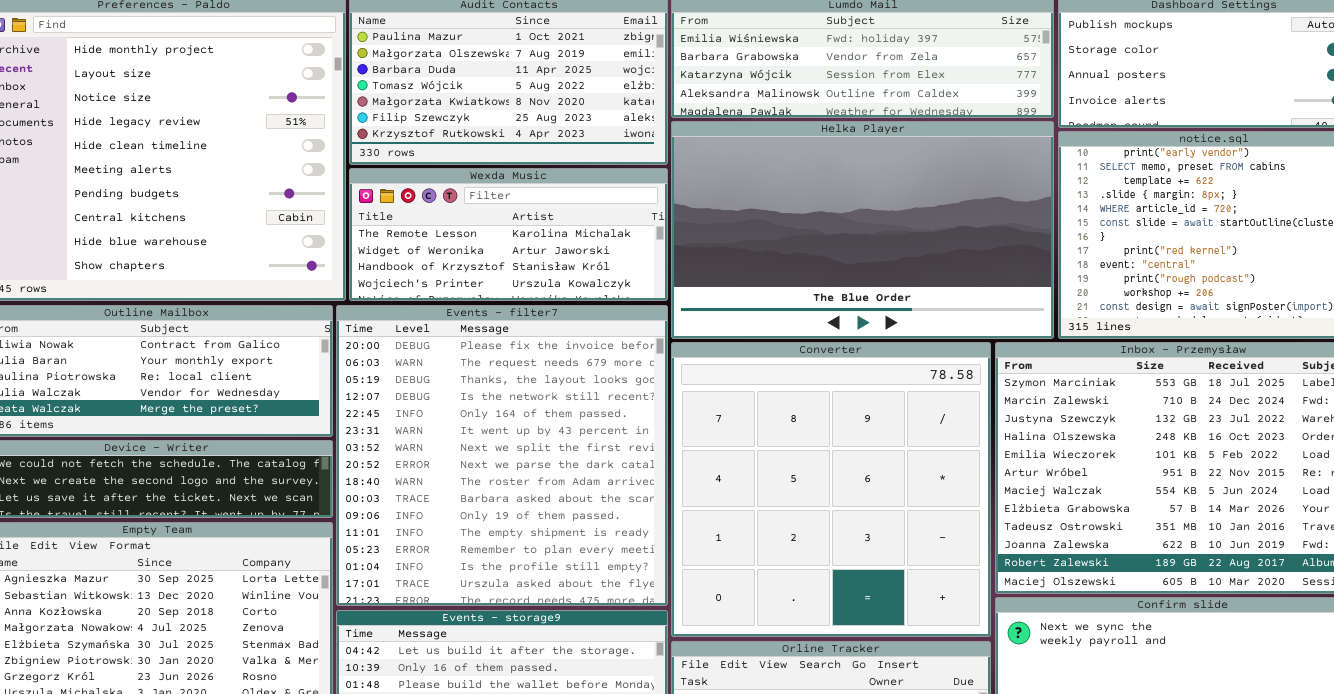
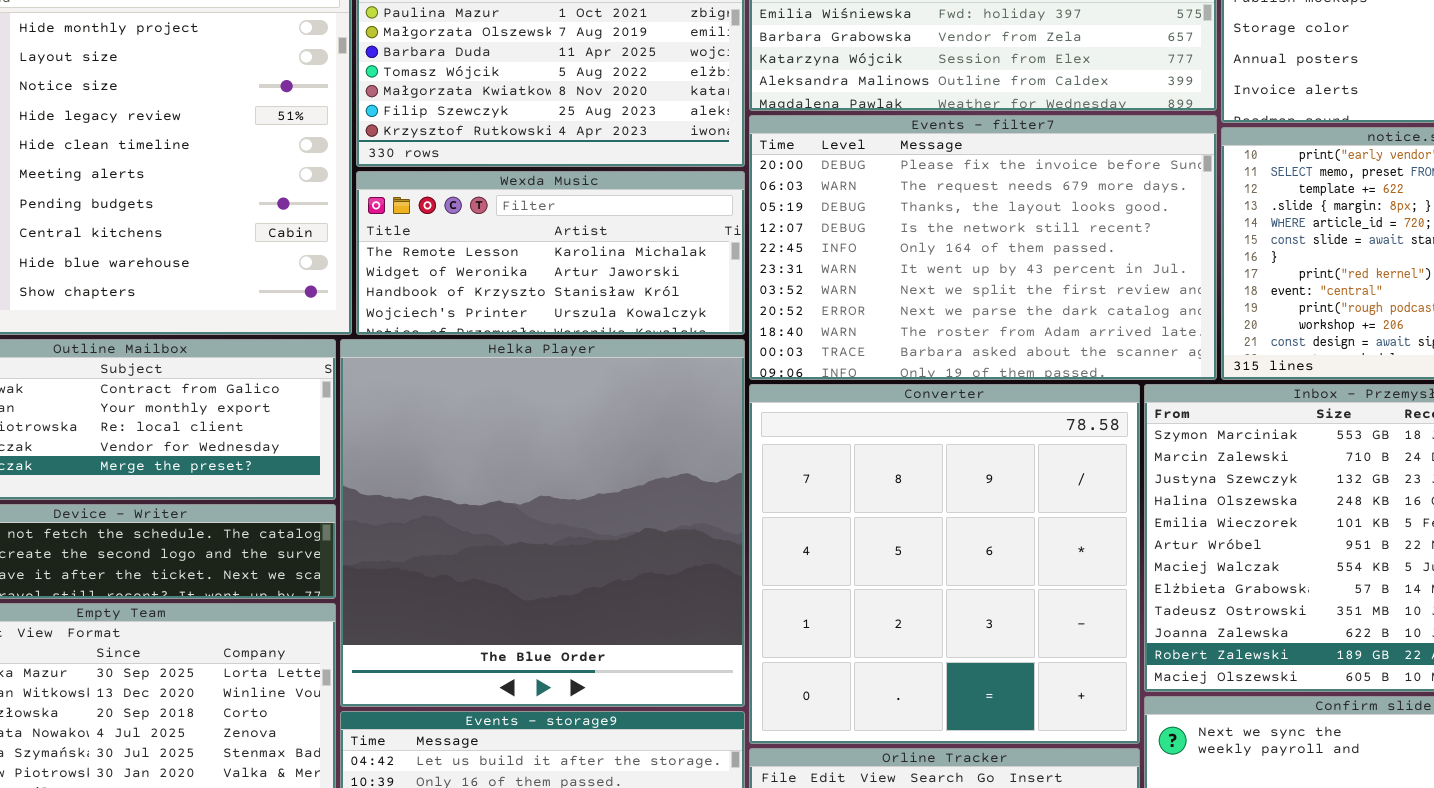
Helka Player: [671,121,1054,339] -> [340,339,745,707], moved, resized
Events - filter7: [336,305,668,606] -> [749,115,1217,380], moved, resized

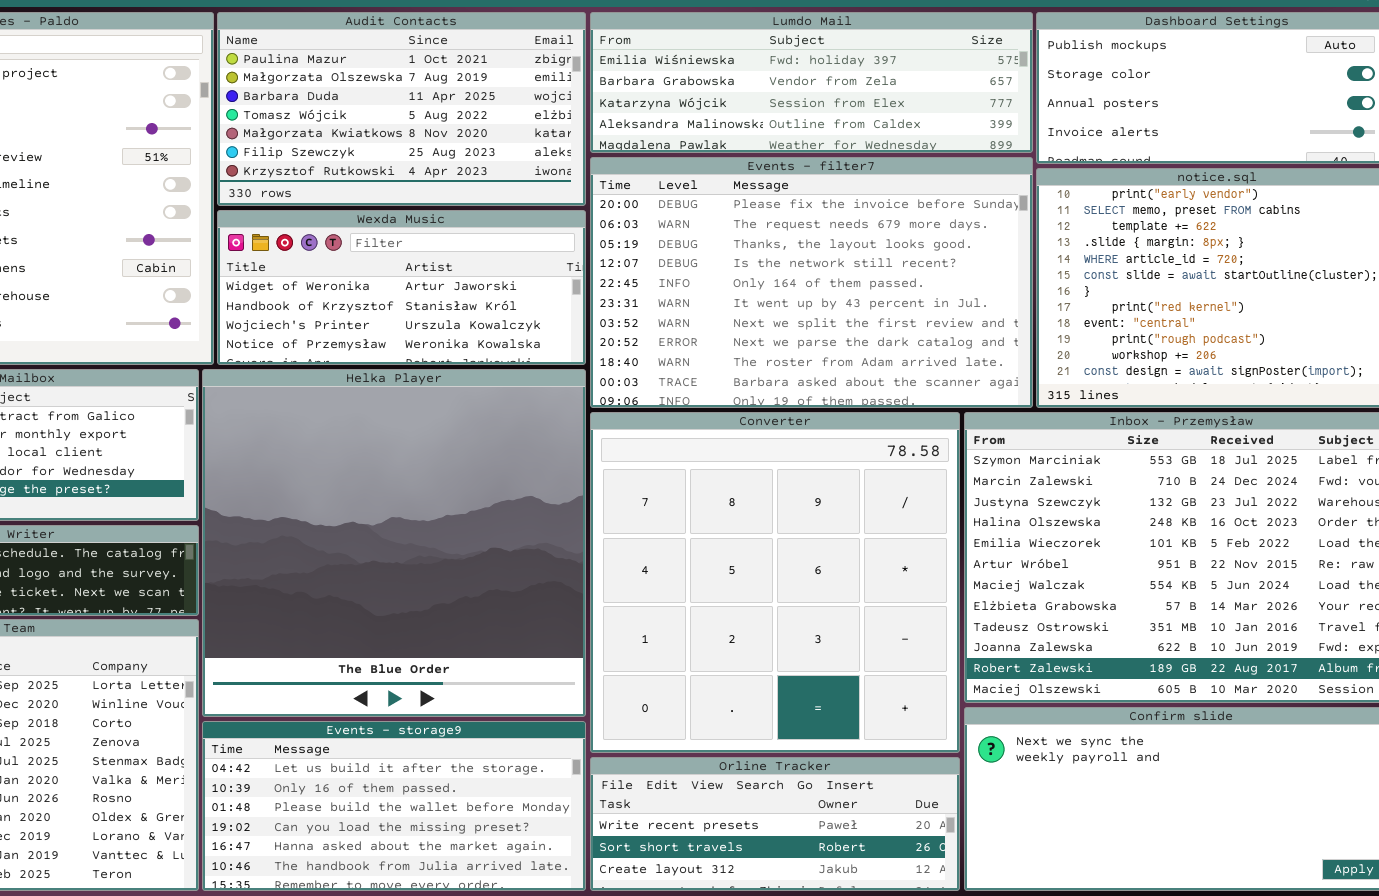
Wexda Music: [356,171,745,335] -> [217,210,586,365], scrolled down 1 row

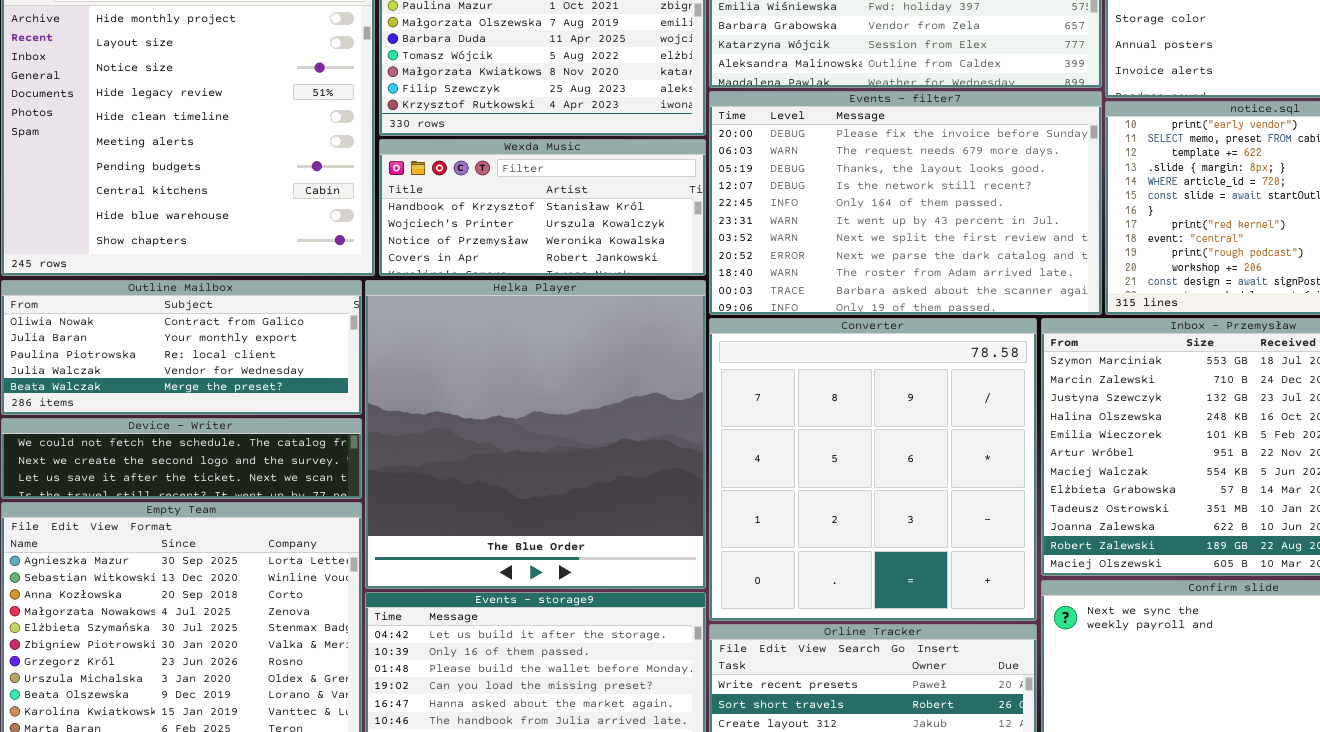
Wexda Music: [217,210,586,365] -> [379,139,706,276], scrolled down 1 row

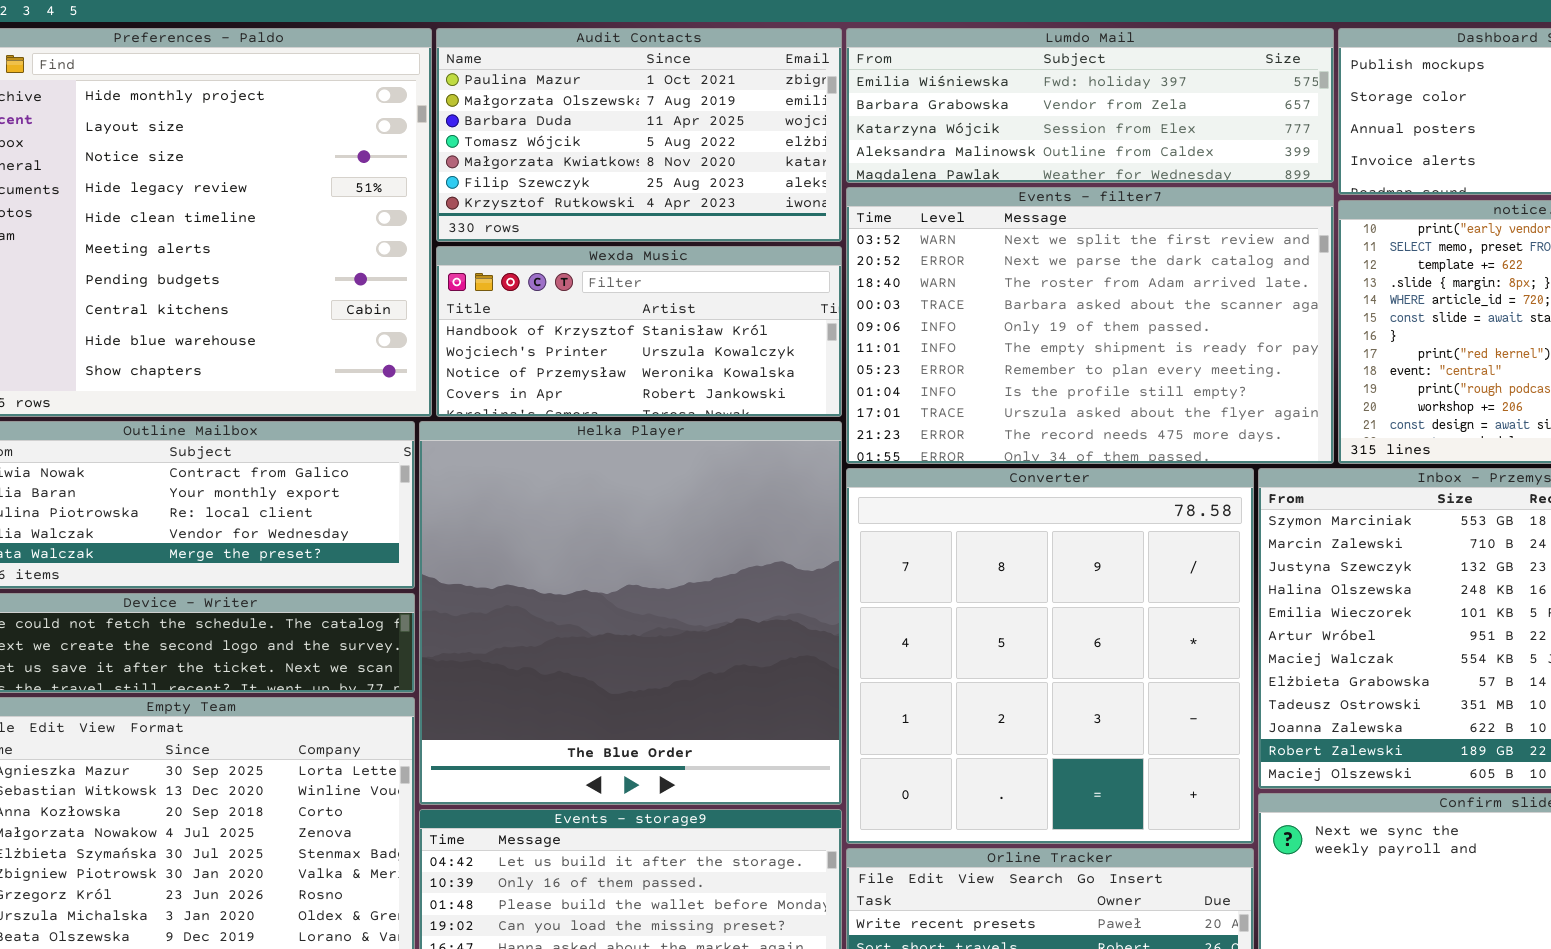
Events - filter7: [709,91,1102,315] -> [846,187,1334,464], scrolled down 6 rows

